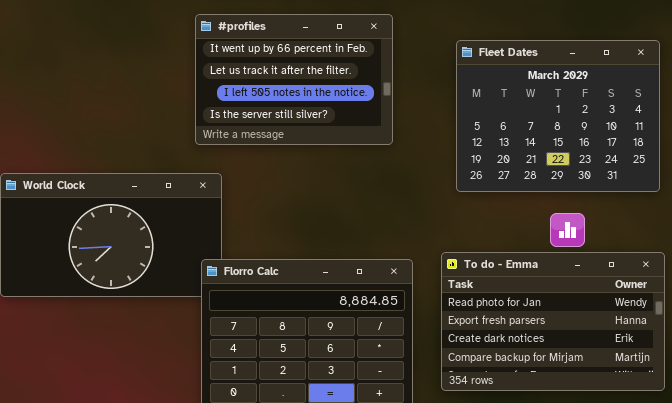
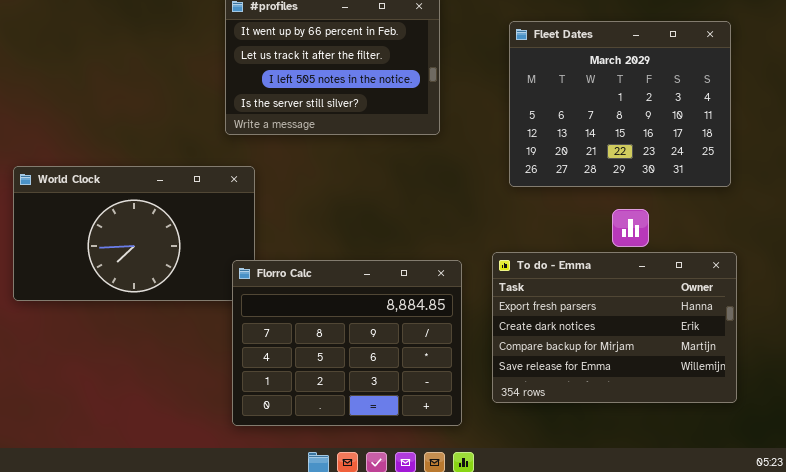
To do - Emma: [441,252,665,391] -> [492,252,737,403], scrolled down 1 row

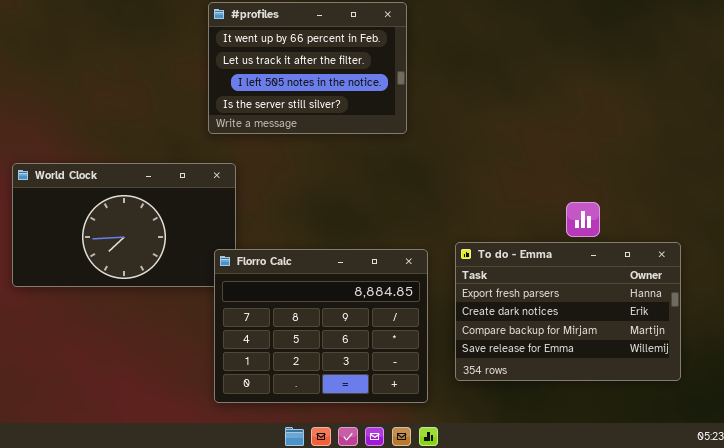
Fleet Dates: [509,21,731,187] -> none, closed

